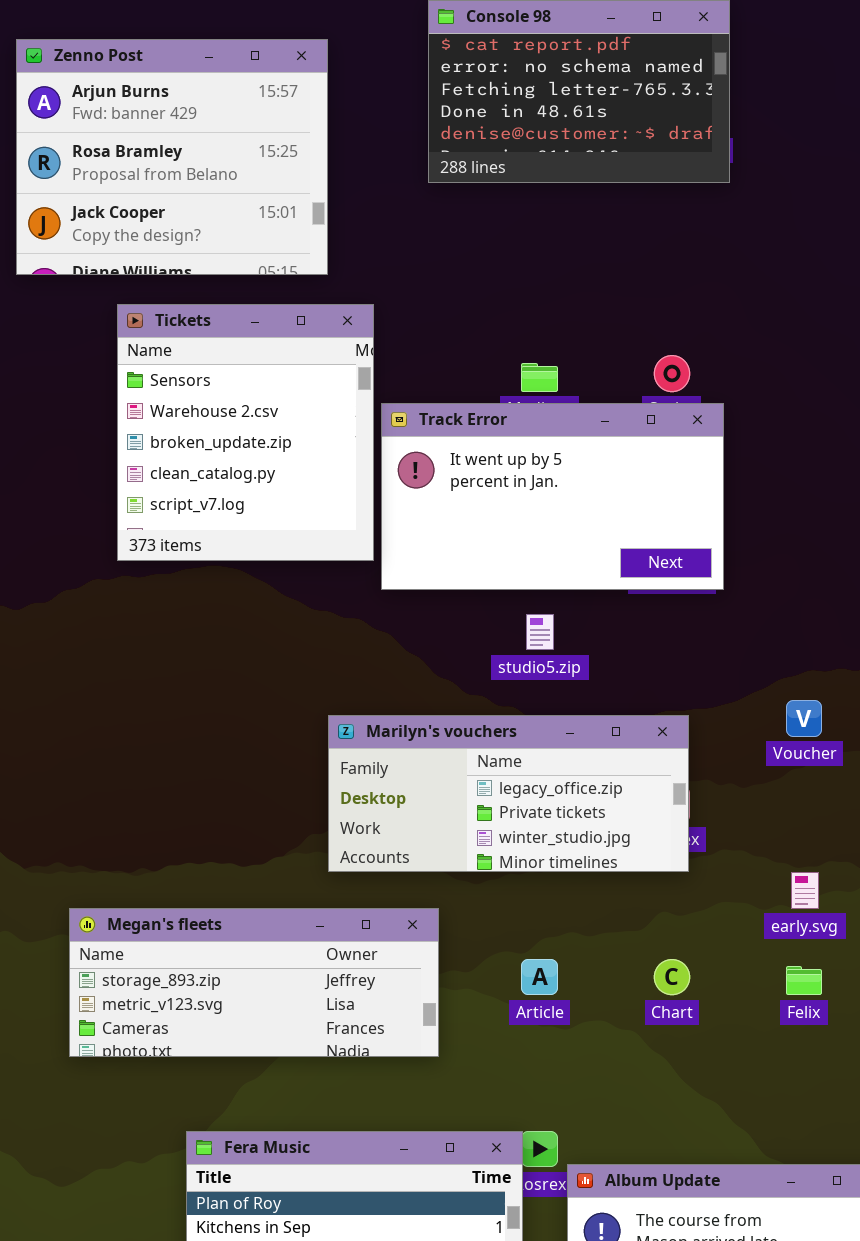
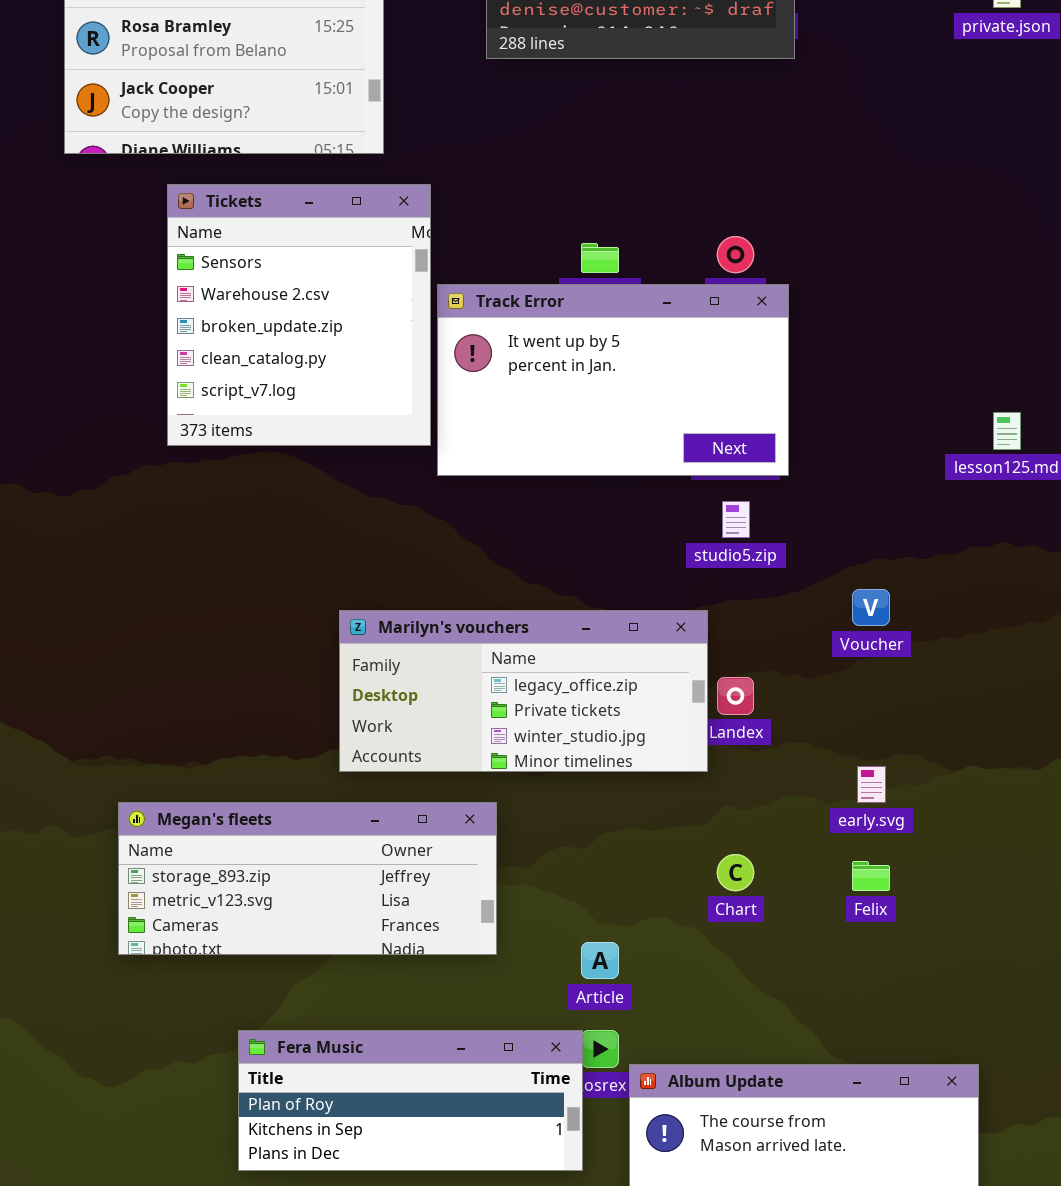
studio5.zip: [526,614,554,650] -> [722,501,750,538], moved
Marilyn's vouchers: [328,715,689,872] -> [339,610,708,772], moved
Article: [521,959,558,995] -> [581,942,619,979], moved

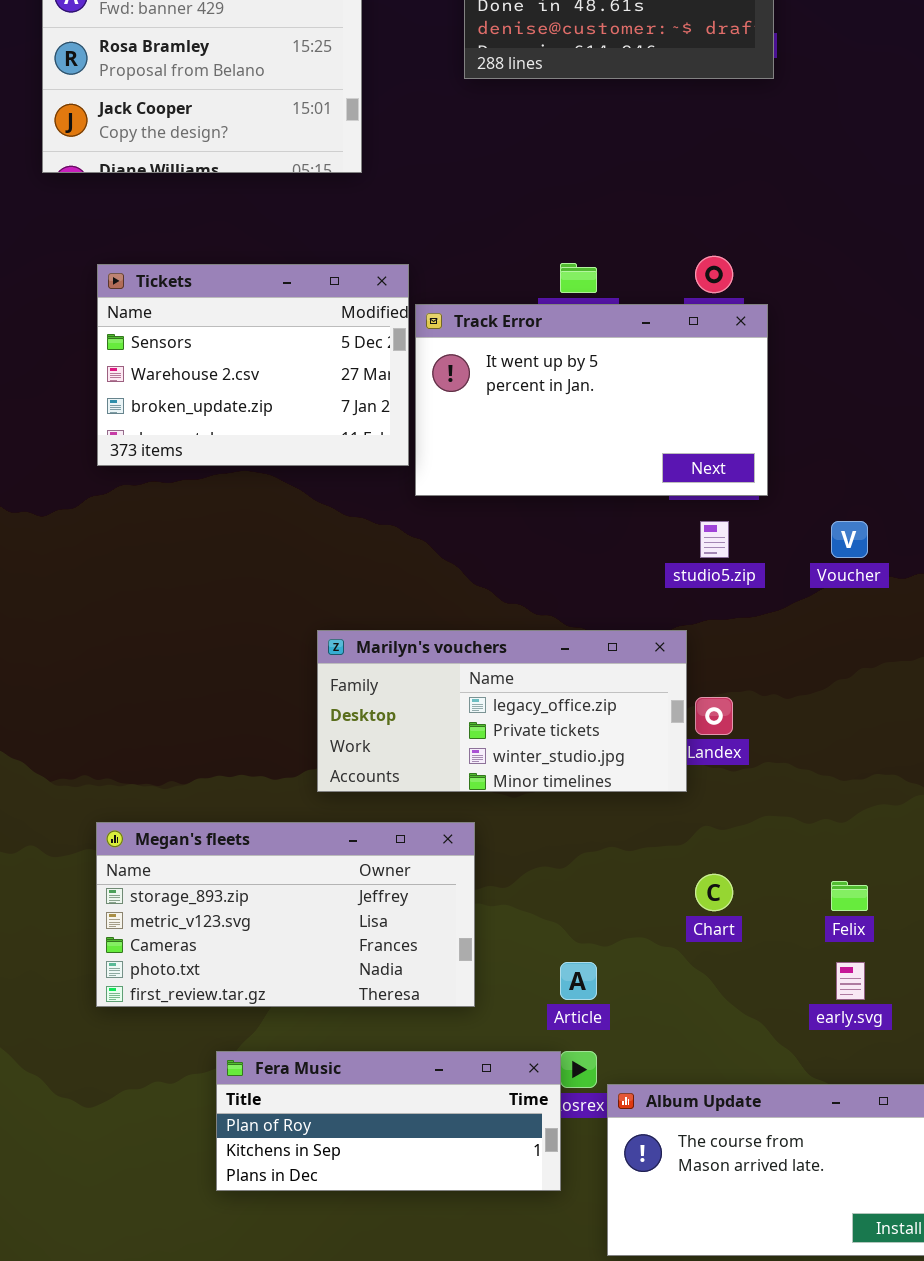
Tickets: [167,184,431,446] -> [97,264,409,466], resized
Voucher: [852,589,890,626] -> [831,521,868,558], moved
early.svg: [857,766,886,803] -> [836,962,865,1000], moved
Megan's fleets: [118,802,497,955] -> [96,822,475,1007], resized

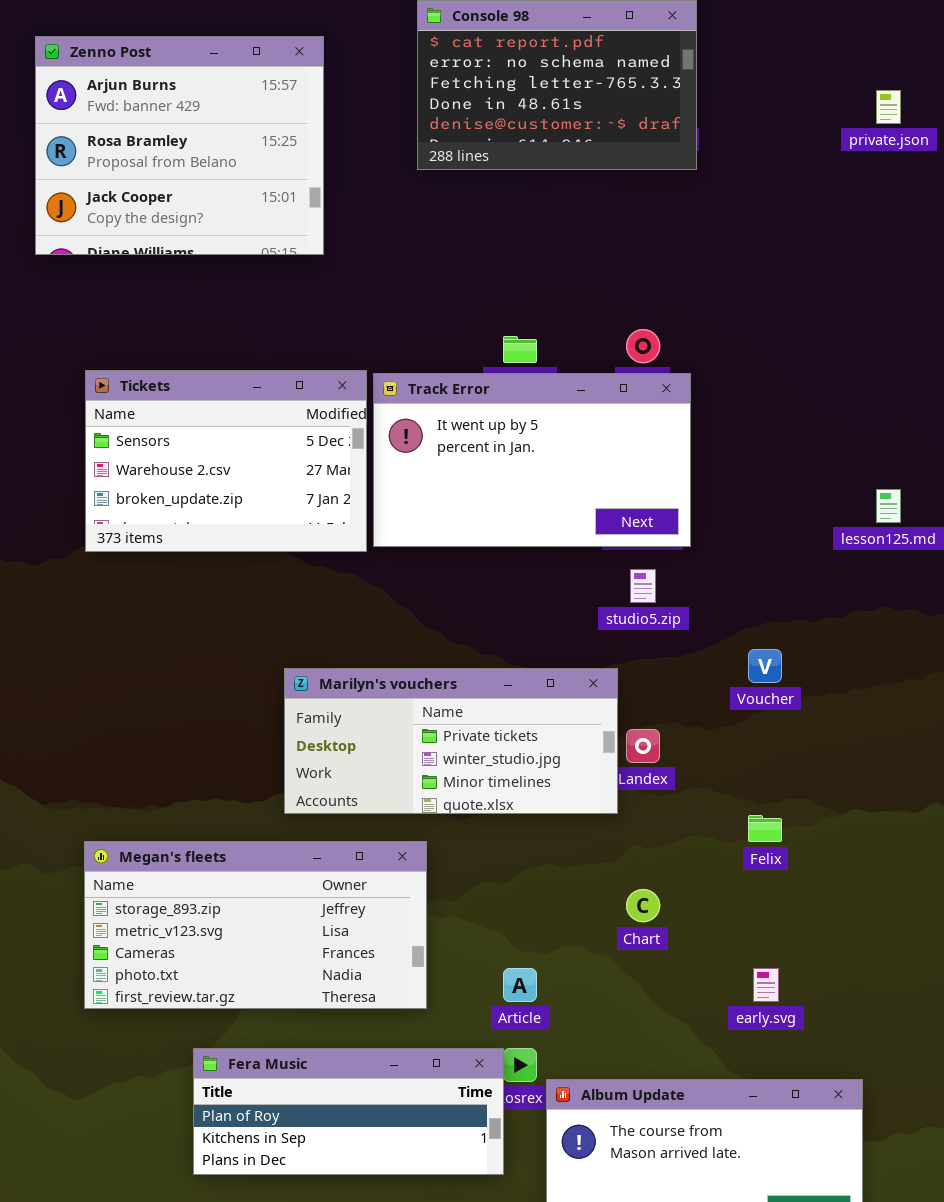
Tickets: [97,264,409,466] -> [85,370,367,552], moved
Voucher: [831,521,868,558] -> [748,649,782,683], moved
Marilyn's vouchers: [317,630,687,792] -> [284,668,618,814], scrolled down 1 row
Felix: [831,881,868,911] -> [748,815,782,842], moved

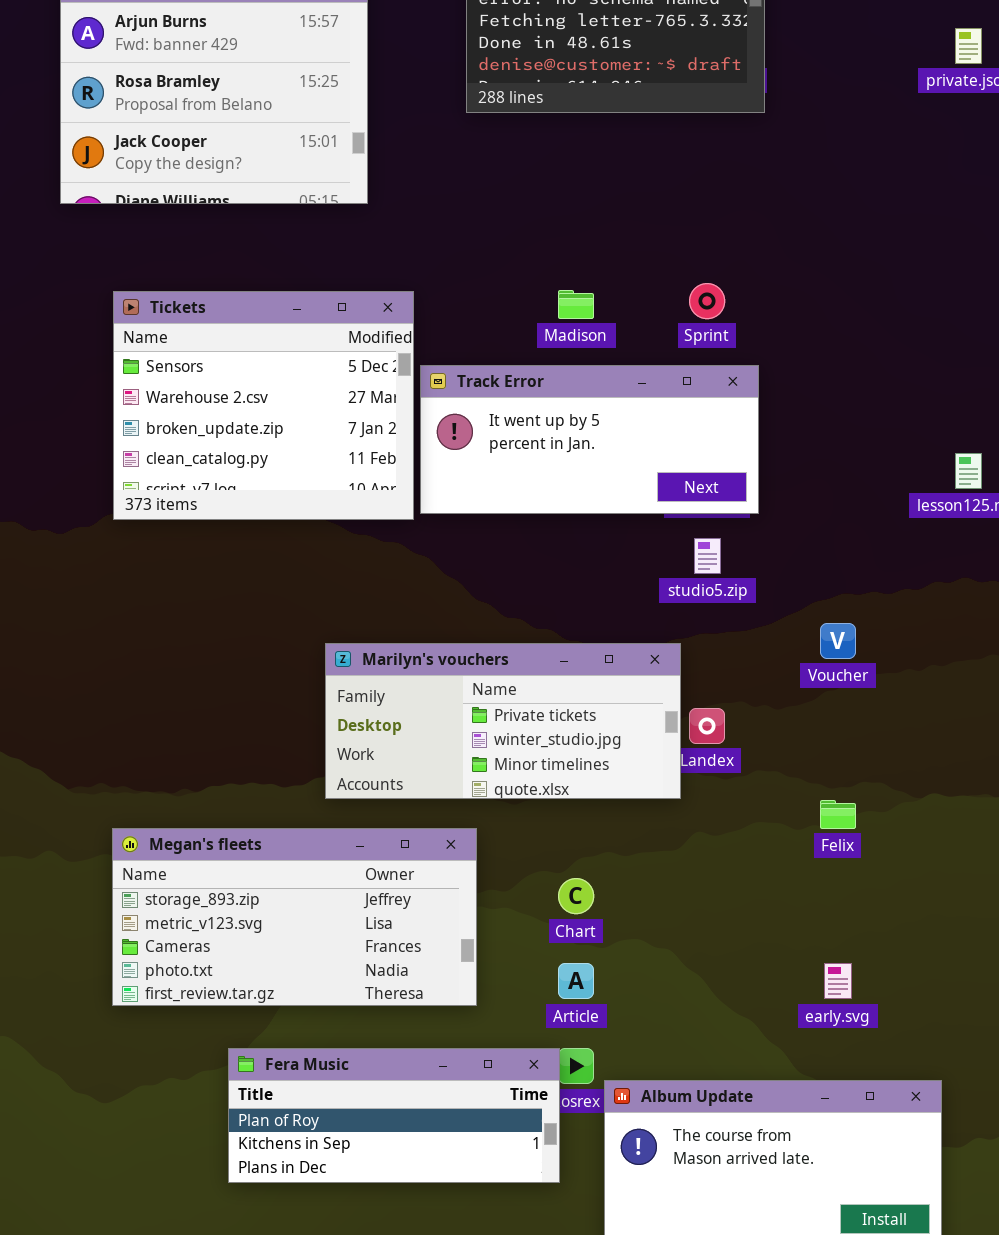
Tickets: [85,370,367,552] -> [113,291,414,520], resized
Track Error: [373,373,691,547] -> [420,365,759,514], resized
Chart: [626,889,660,922] -> [558,878,594,914], moved

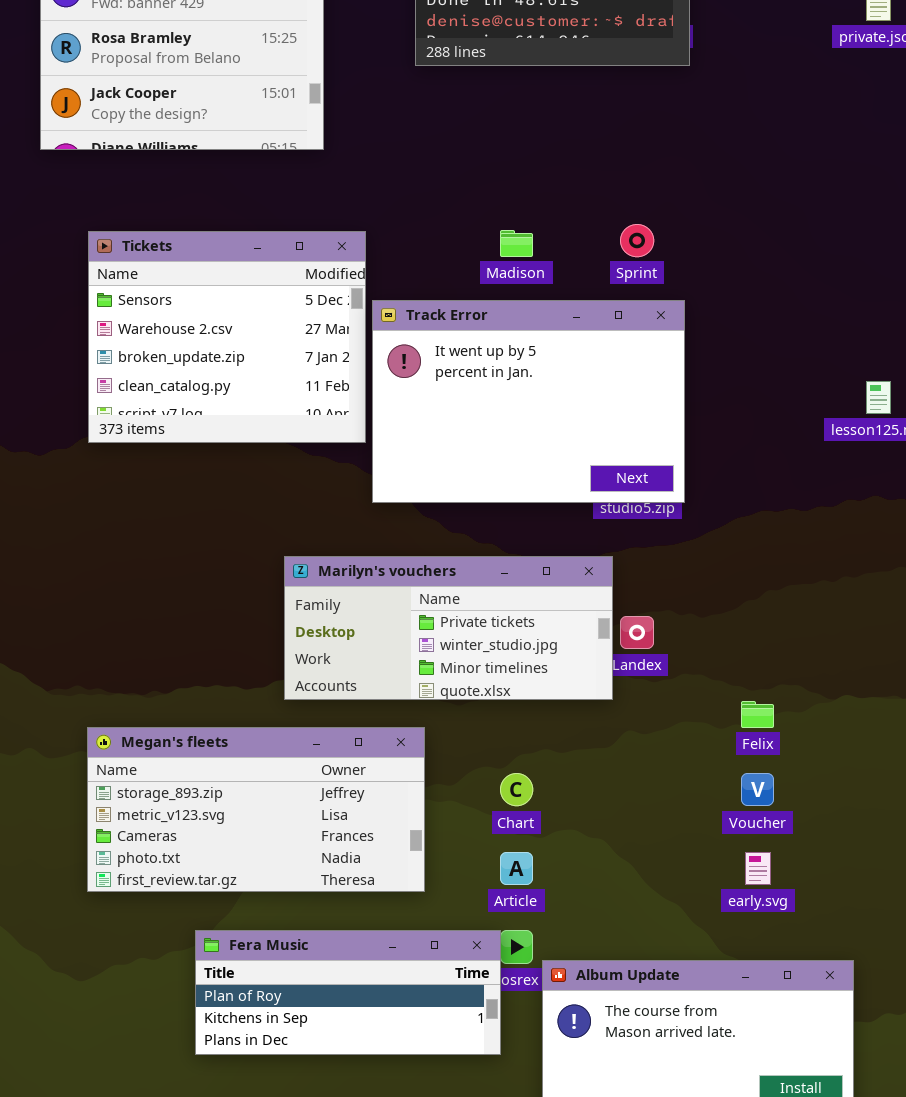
Track Error: [420,365,759,514] -> [372,300,685,503], resized
Voucher: [820,623,856,659] -> [741,773,774,806], moved

